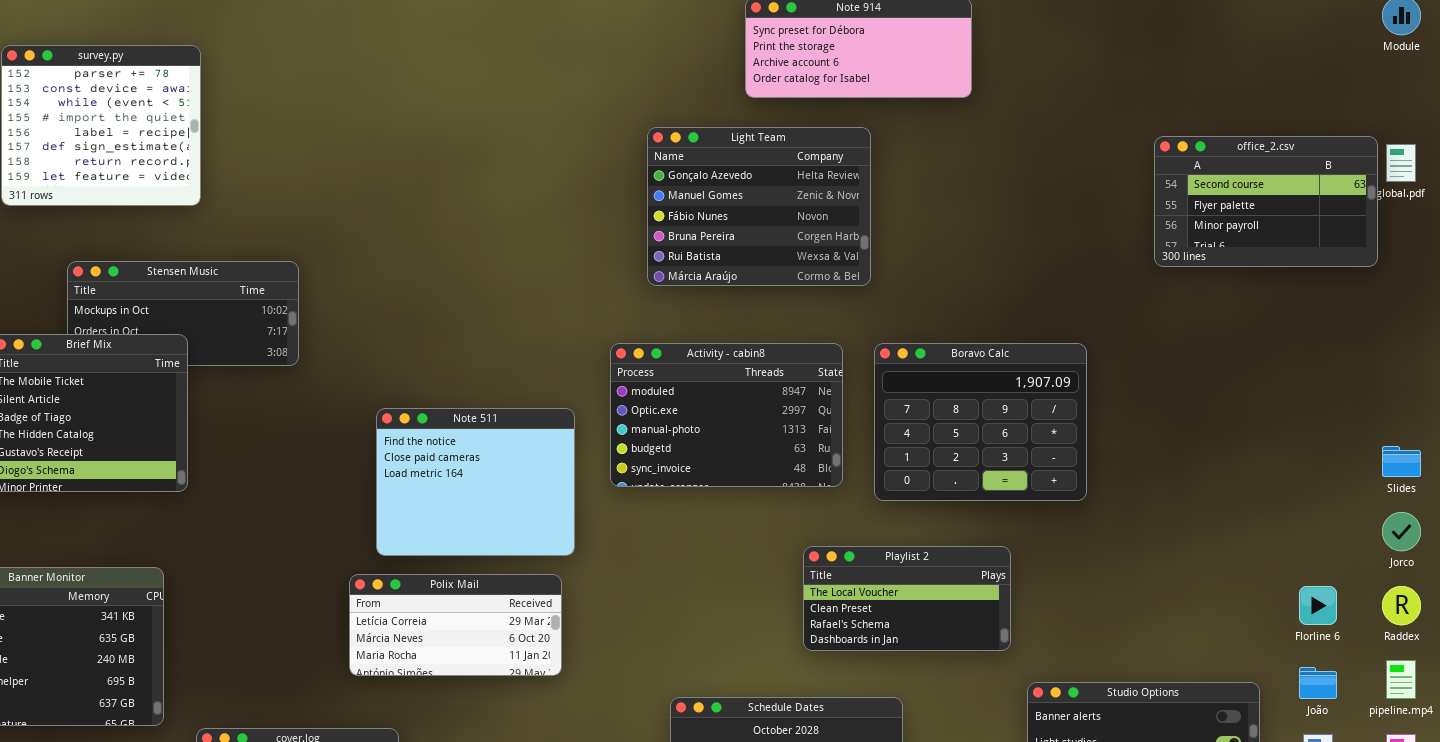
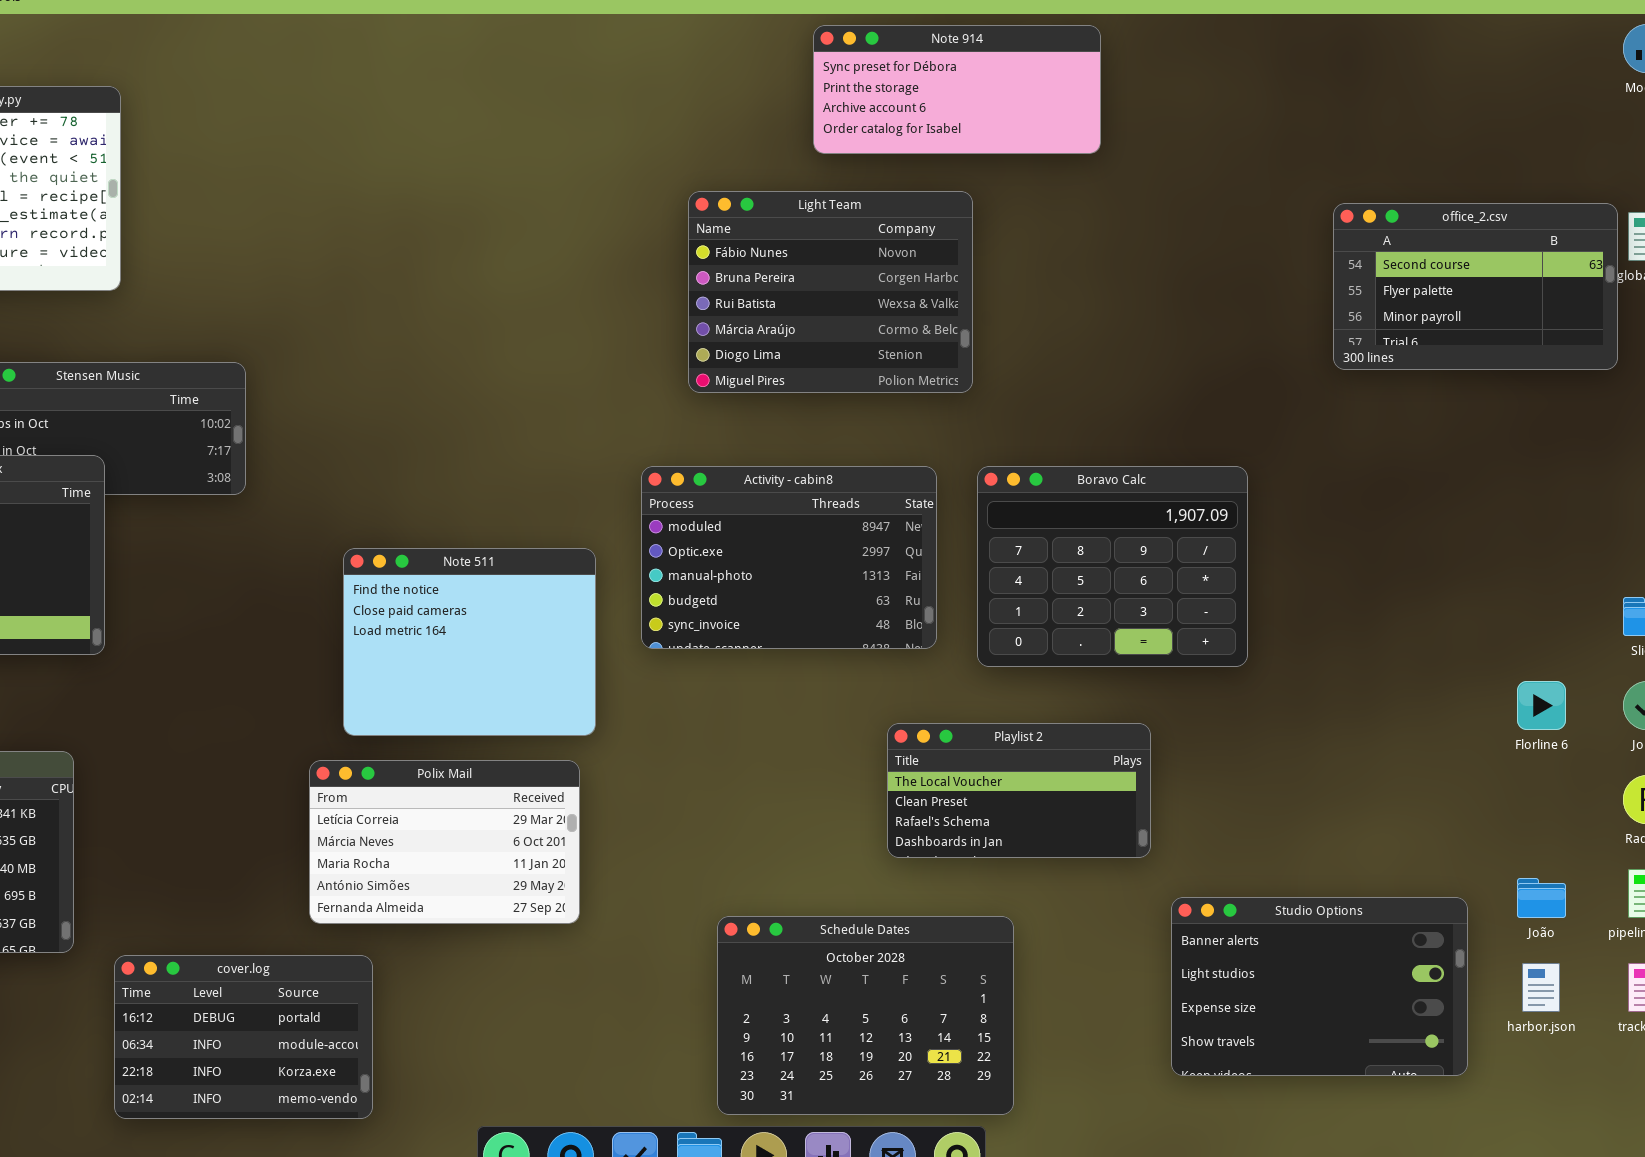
Light Team: [647,127,871,286] -> [688,191,973,393], scrolled down 2 rows
Polix Mail: [349,574,562,676] -> [309,760,580,924], resized
Florline 6: [1299,586,1337,625] -> [1517,681,1566,730], moved

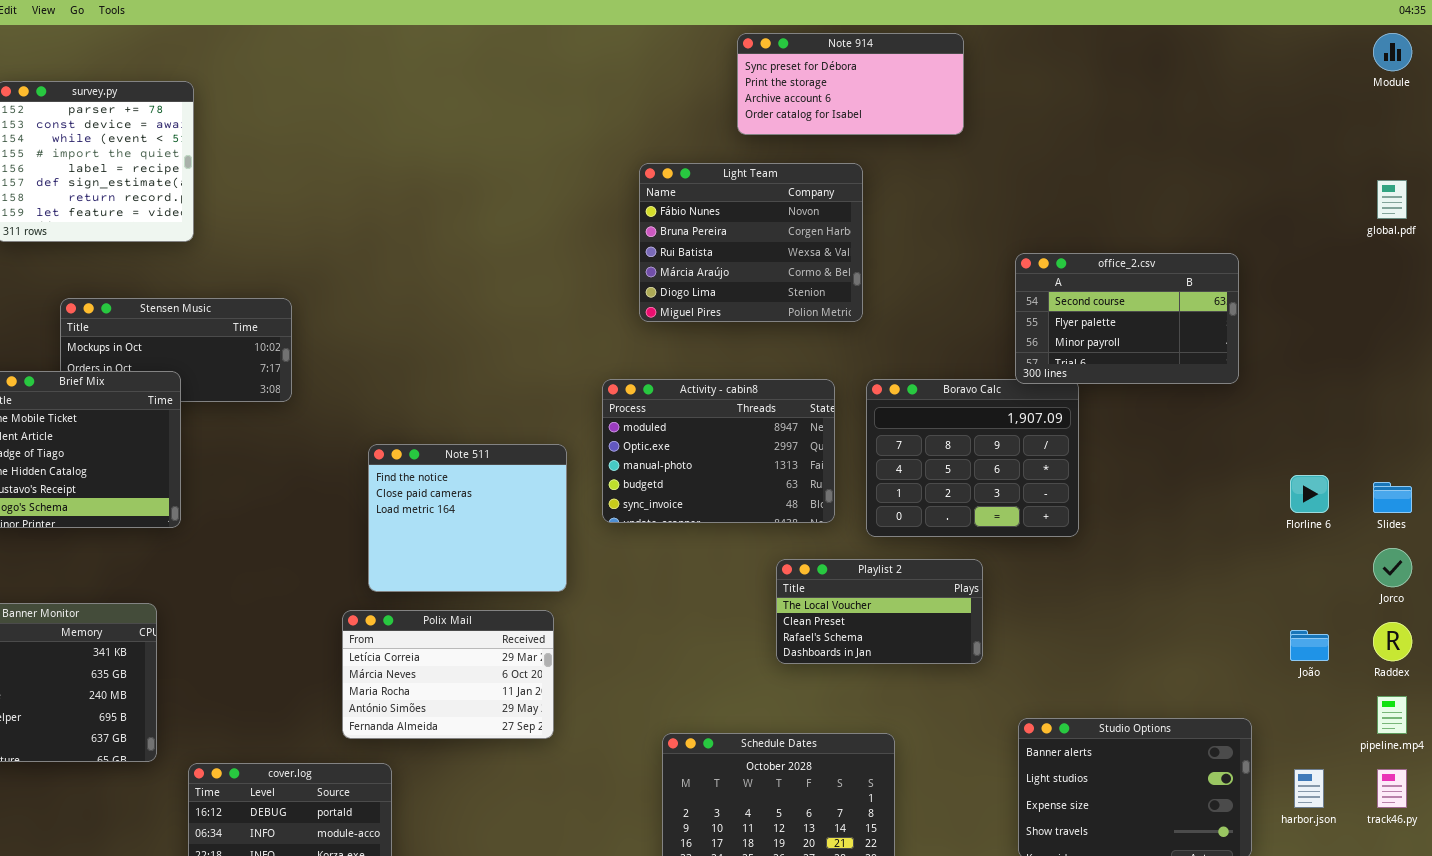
office_2.csv: [1333,203,1618,370] -> [1015,253,1239,384], moved
Florline 6: [1517,681,1566,730] -> [1290,475,1329,513], moved
Playlist 2: [887,723,1151,858] -> [776,559,983,664], moved
João: [1517,878,1566,918] -> [1290,630,1329,661], moved

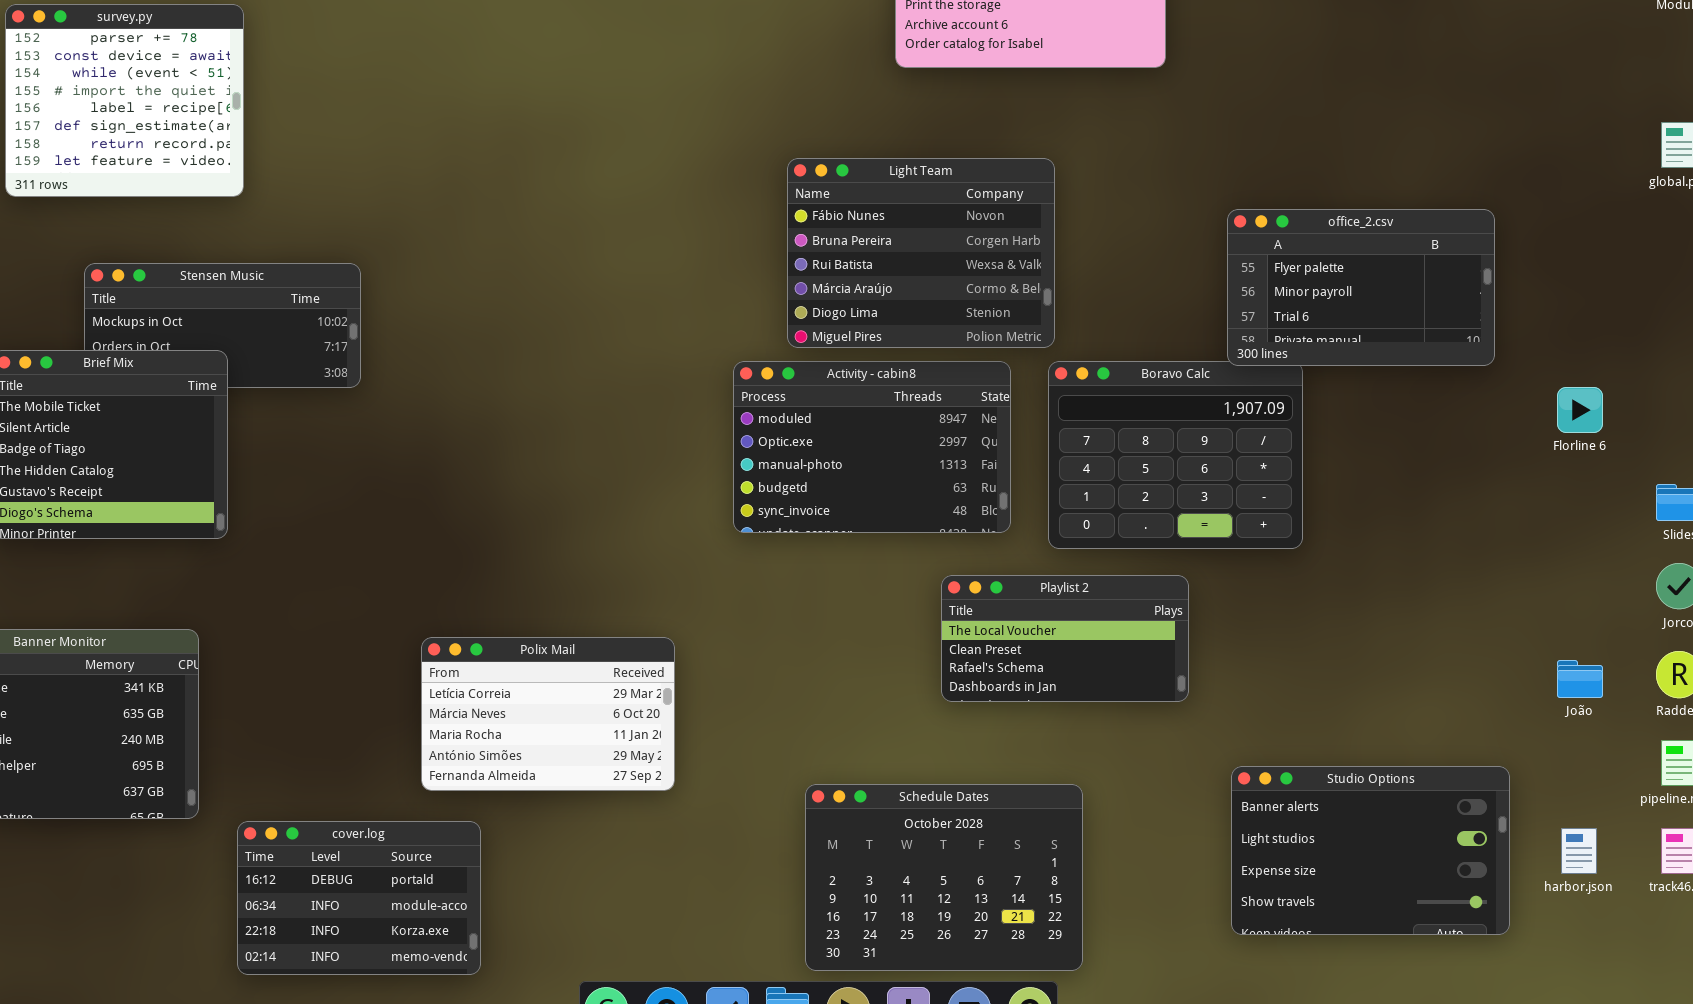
Light Team: [639,163,863,322] -> [787,158,1055,348], moved
office_2.csv: [1015,253,1239,384] -> [1227,209,1495,366], scrolled down 1 row
Note 511: [368,444,567,592] -> none, closed
Florline 6: [1290,475,1329,513] -> [1557,387,1603,433], moved

